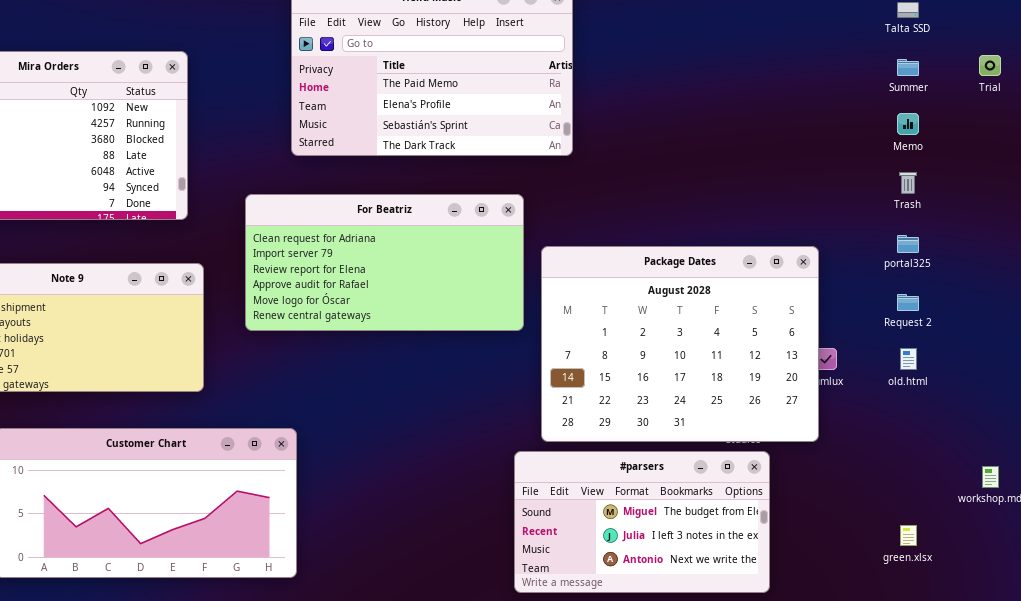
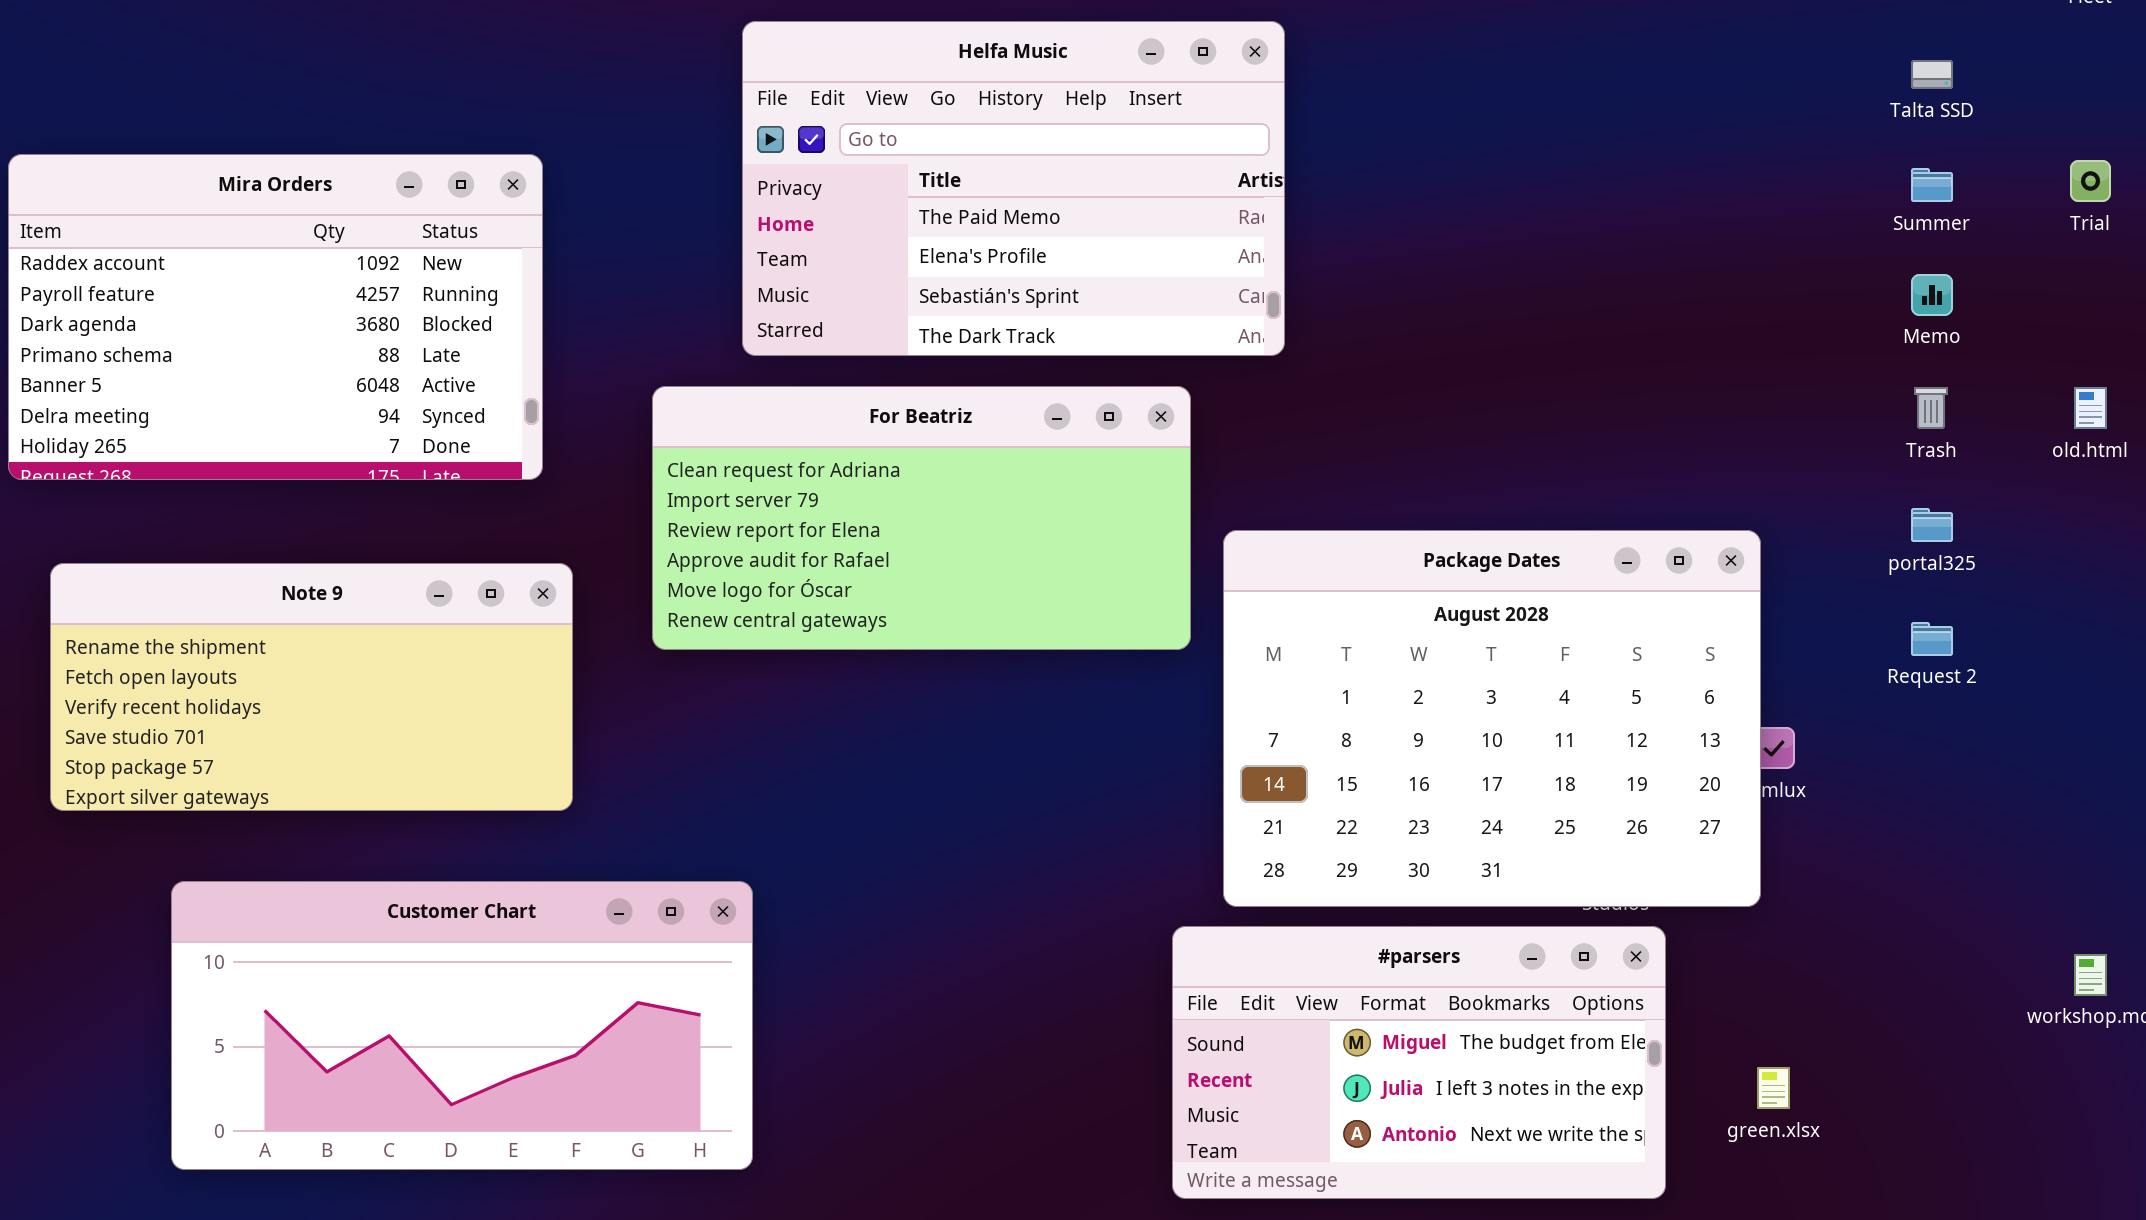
For Beatriz: [245,194,524,331] -> [652,386,1191,650], moved
old.html: [900,348,917,370] -> [2074,387,2107,429], moved
green.xlsx: [900,525,917,546] -> [1757,1067,1790,1109], moved

